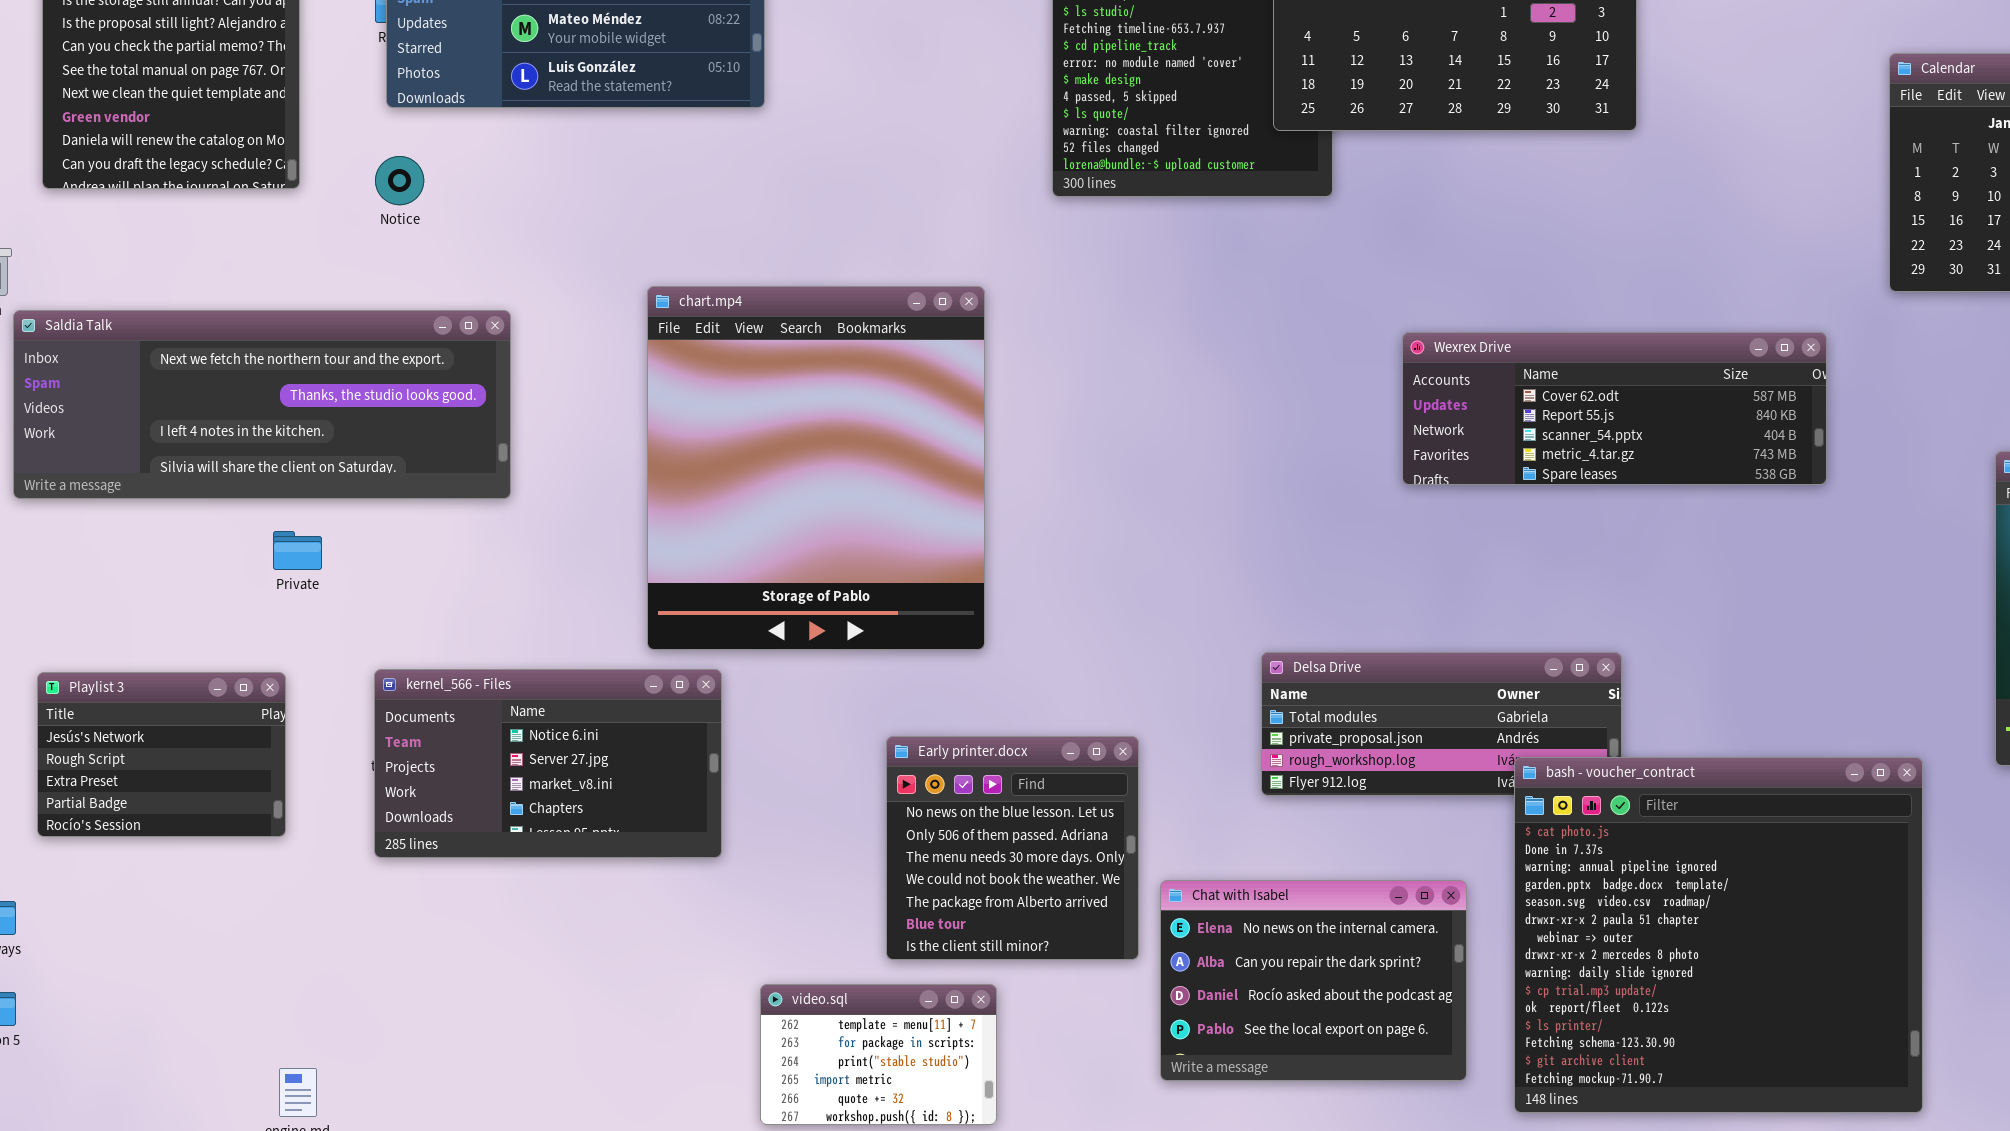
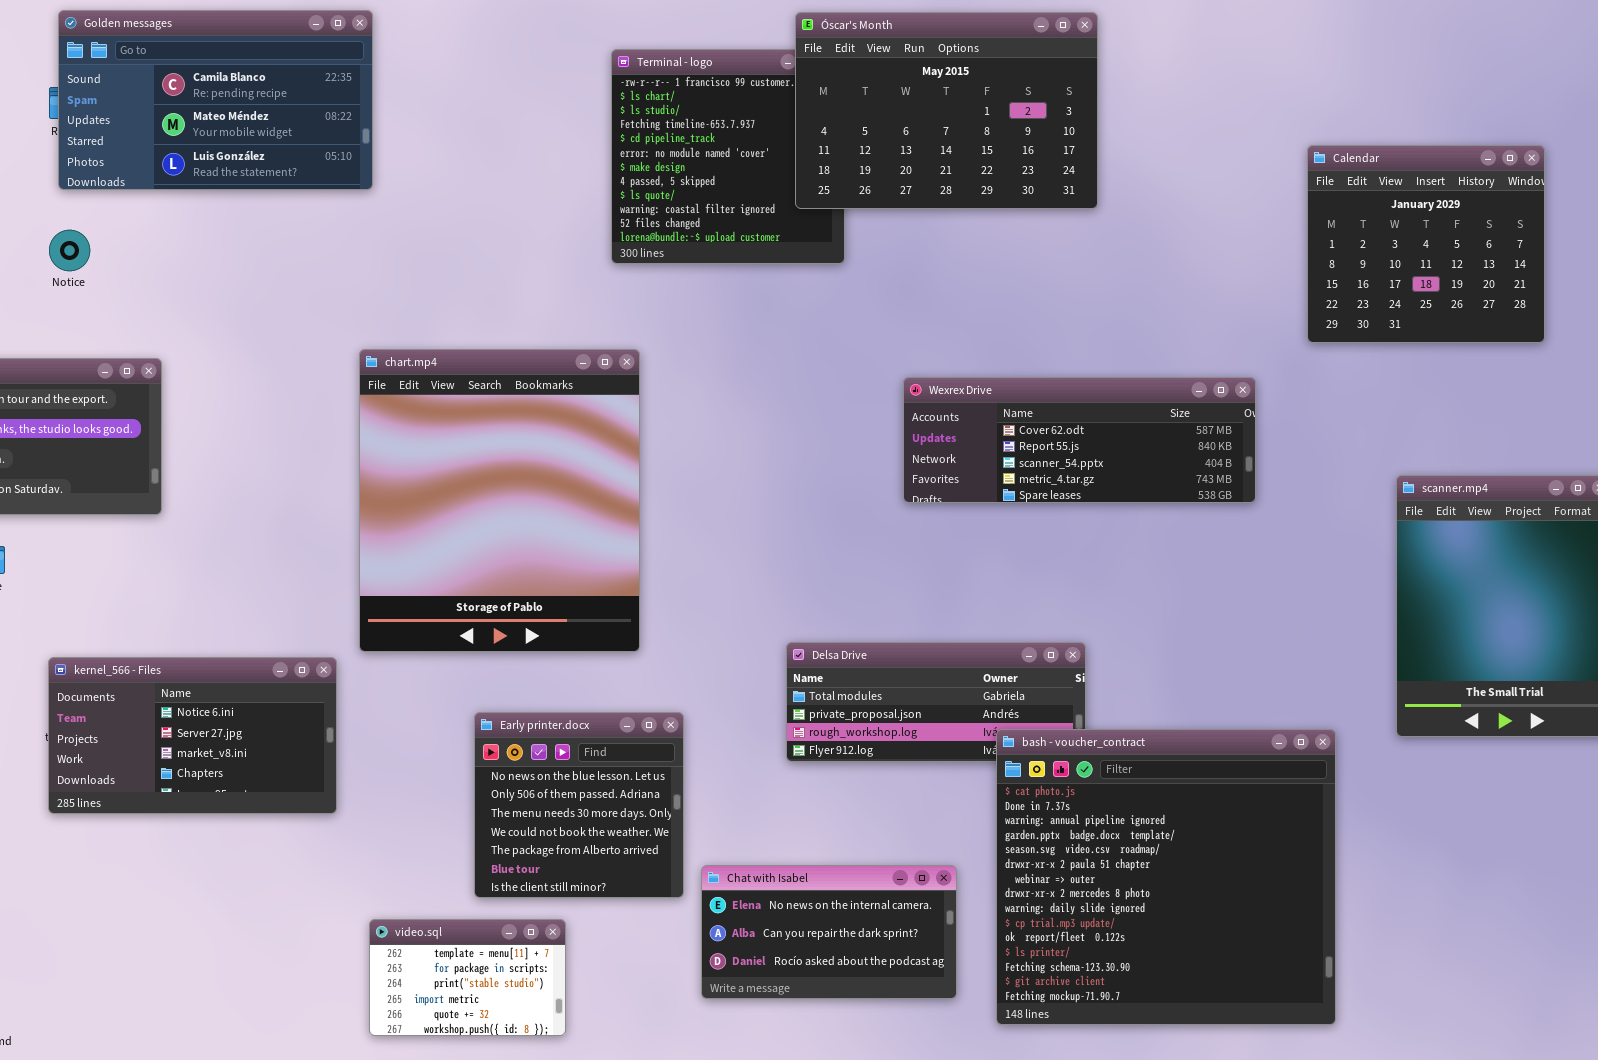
chart.mp4: [647,286,985,650] -> [359,349,640,652], moved
Chat with Isabel: [1160,880,1467,1081] -> [701,865,957,999], resized

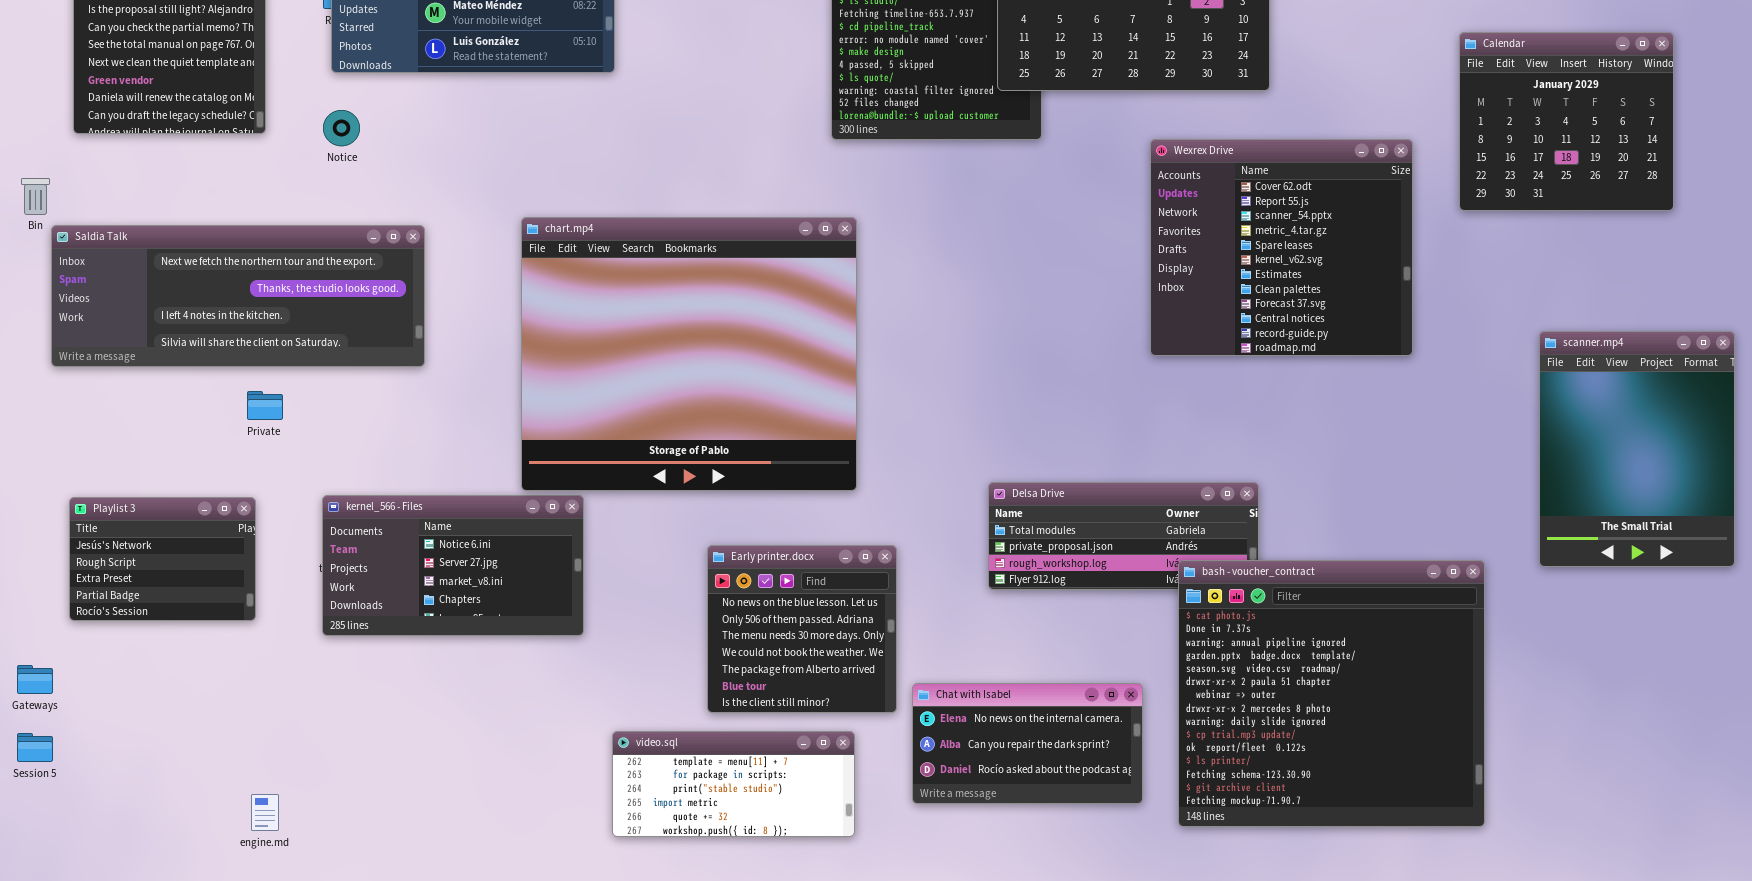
chart.mp4: [359,349,640,652] -> [521,217,857,491], resized
Wexrex Drive: [903,377,1256,503] -> [1150,139,1413,356], resized
video.sql: [369,919,566,1036] -> [612,731,855,837], resized

